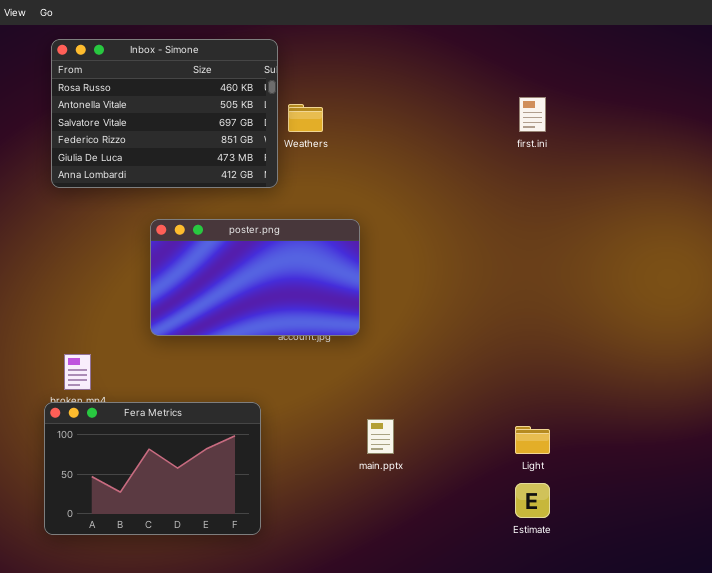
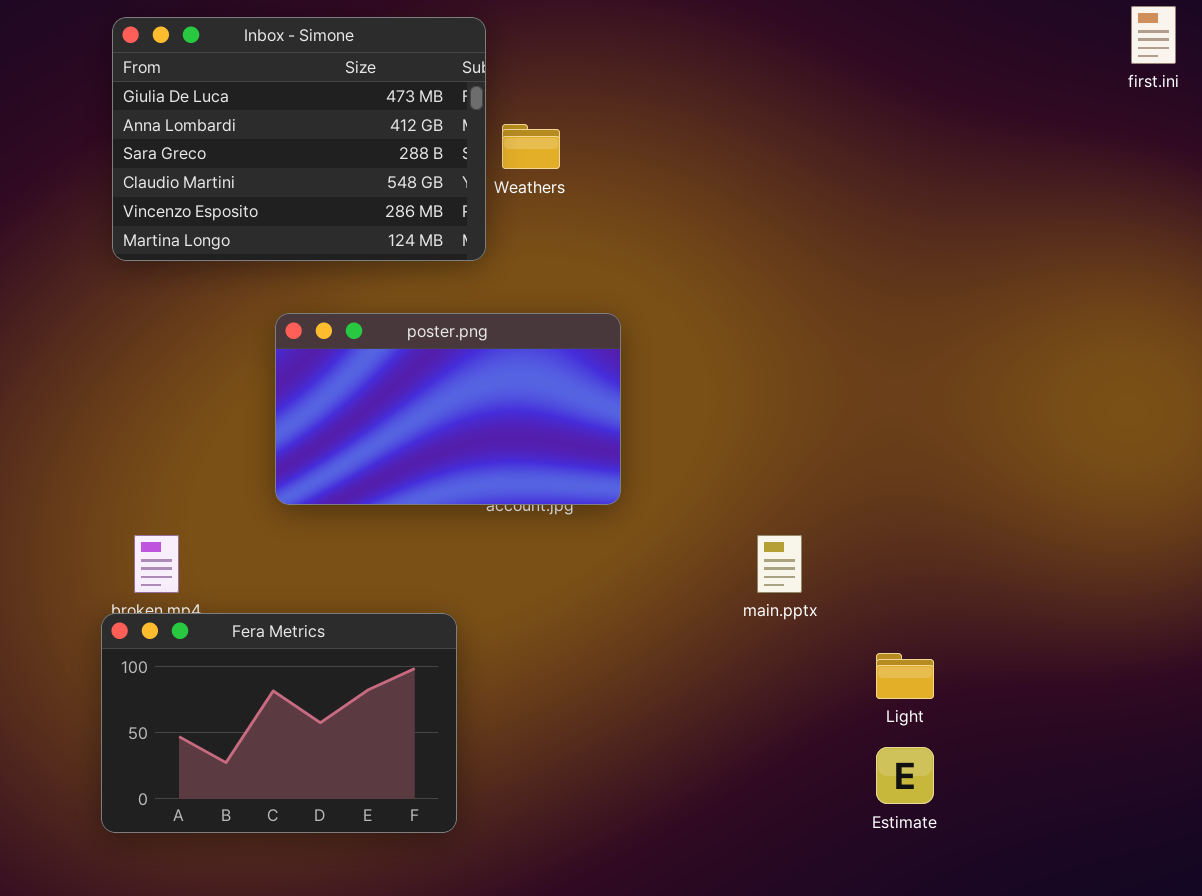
Inbox - Simone: [51,39,278,188] -> [112,17,486,261], scrolled down 4 rows
first.ini: [519,97,546,132] -> [1131,6,1176,64], moved
main.pptx: [367,419,394,454] -> [757,535,802,593], moved

